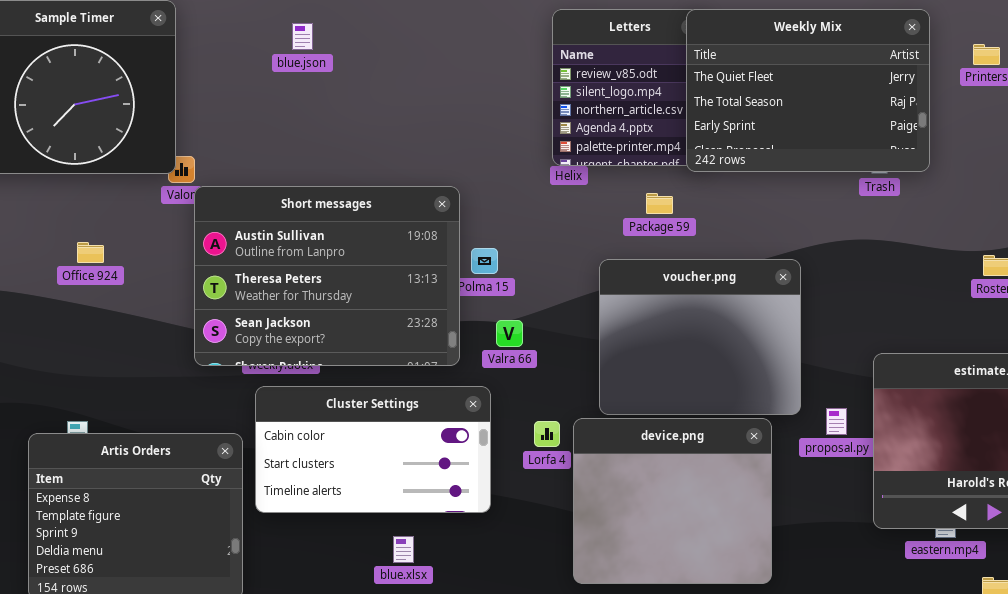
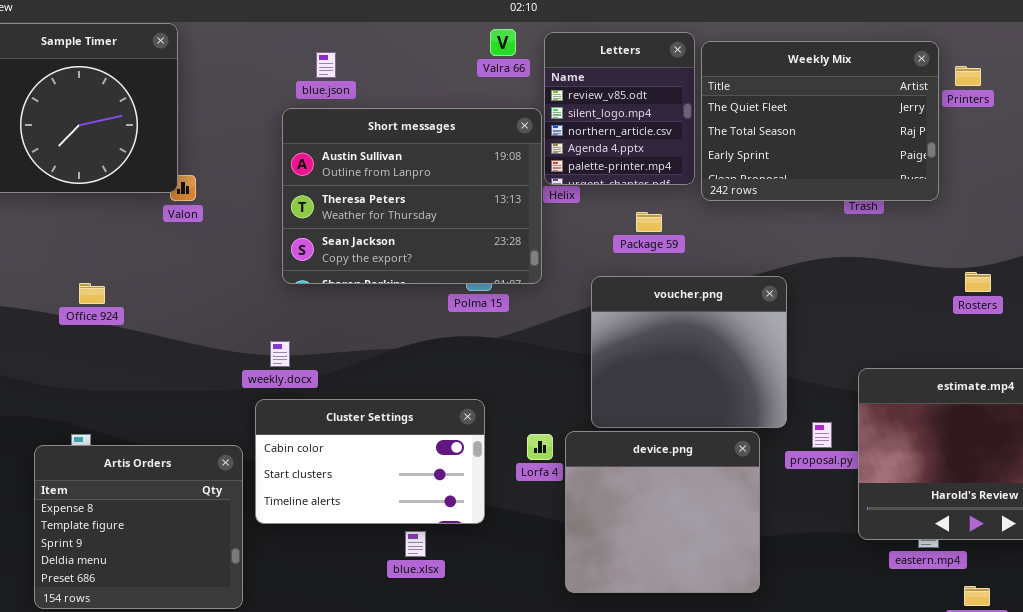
Weekly Mix: [686,9,930,172] -> [701,41,939,201], moved
blue.json: [292,23,313,50] -> [316,52,336,78], moved
Short messages: [194,186,460,366] -> [282,108,542,284], moved
Office 924: [77,242,104,263] -> [79,283,105,304], moved
Valra 66: [496,320,523,347] -> [490,29,516,56], moved
blue.xlsx: [393,536,414,563] -> [405,531,426,557], moved

